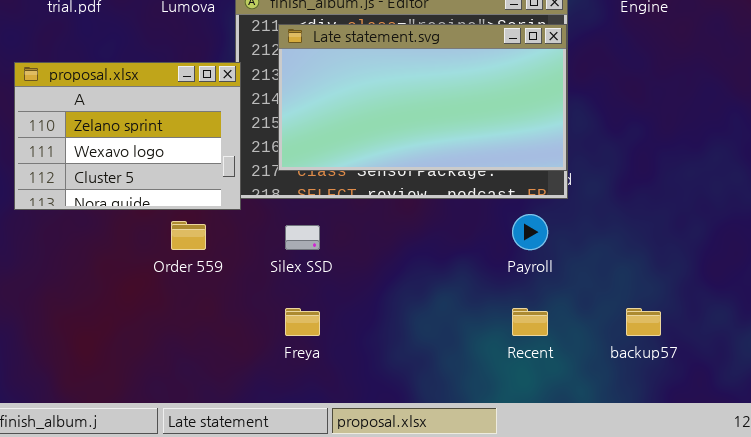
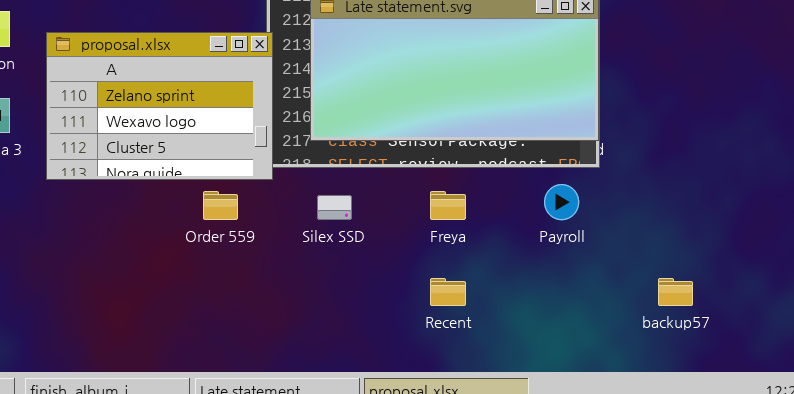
Freya: [285,308,320,336] -> [430,191,466,220], moved
Recent: [512,308,548,336] -> [430,278,466,306], moved

